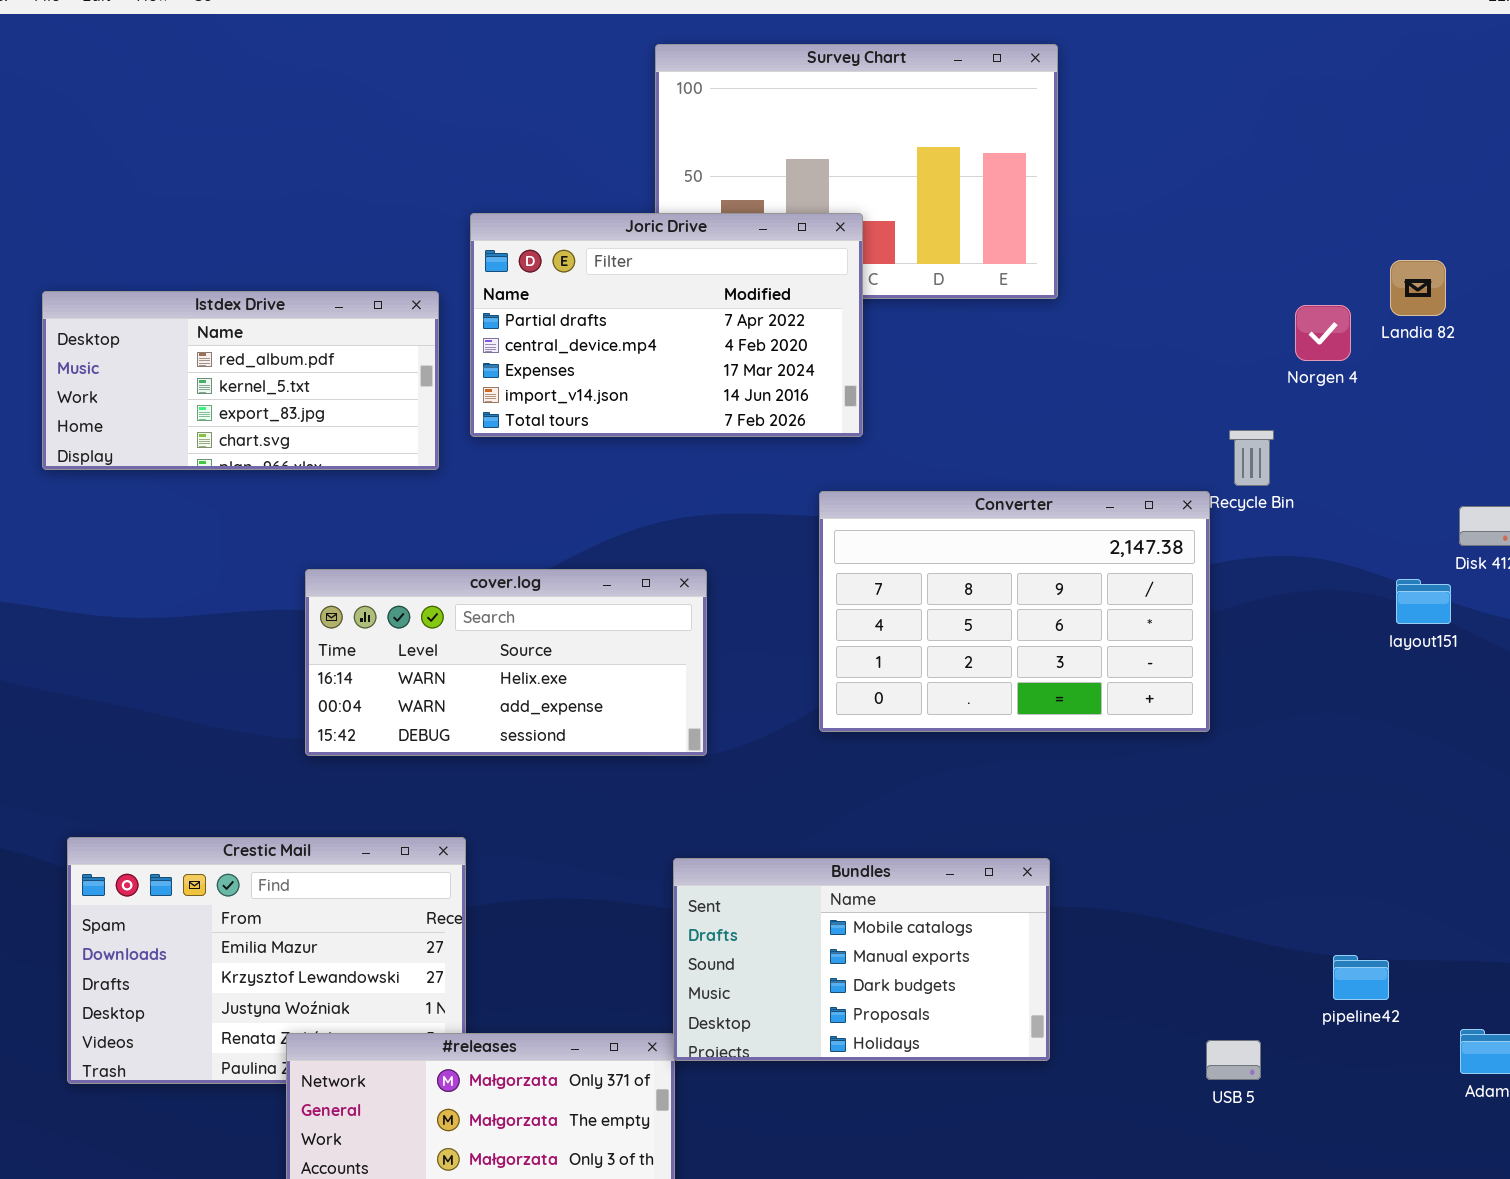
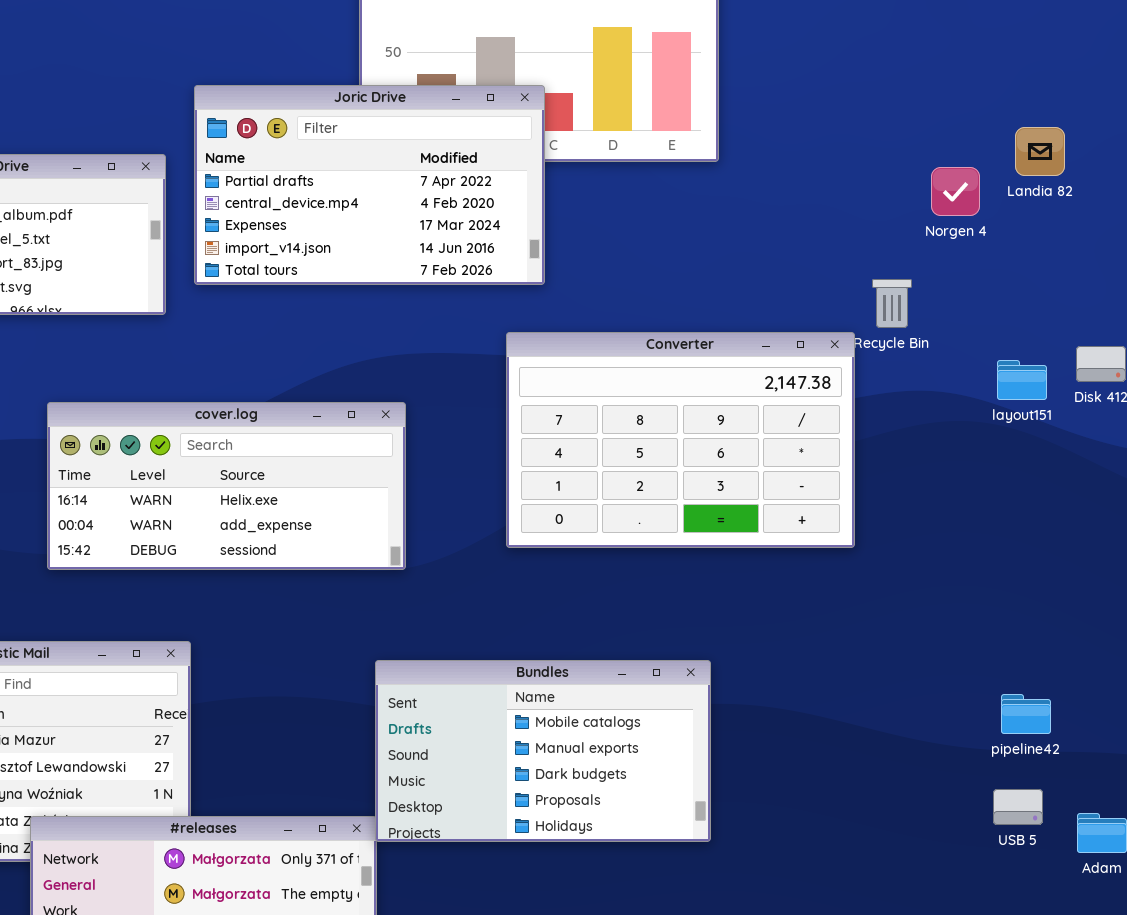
layout151: [1396,579,1451,624] -> [997,360,1047,400], moved
pipeline42: [1333,955,1389,1000] -> [1001,694,1051,734], moved
USB 5: [1206,1040,1261,1080] -> [993,789,1043,825], moved

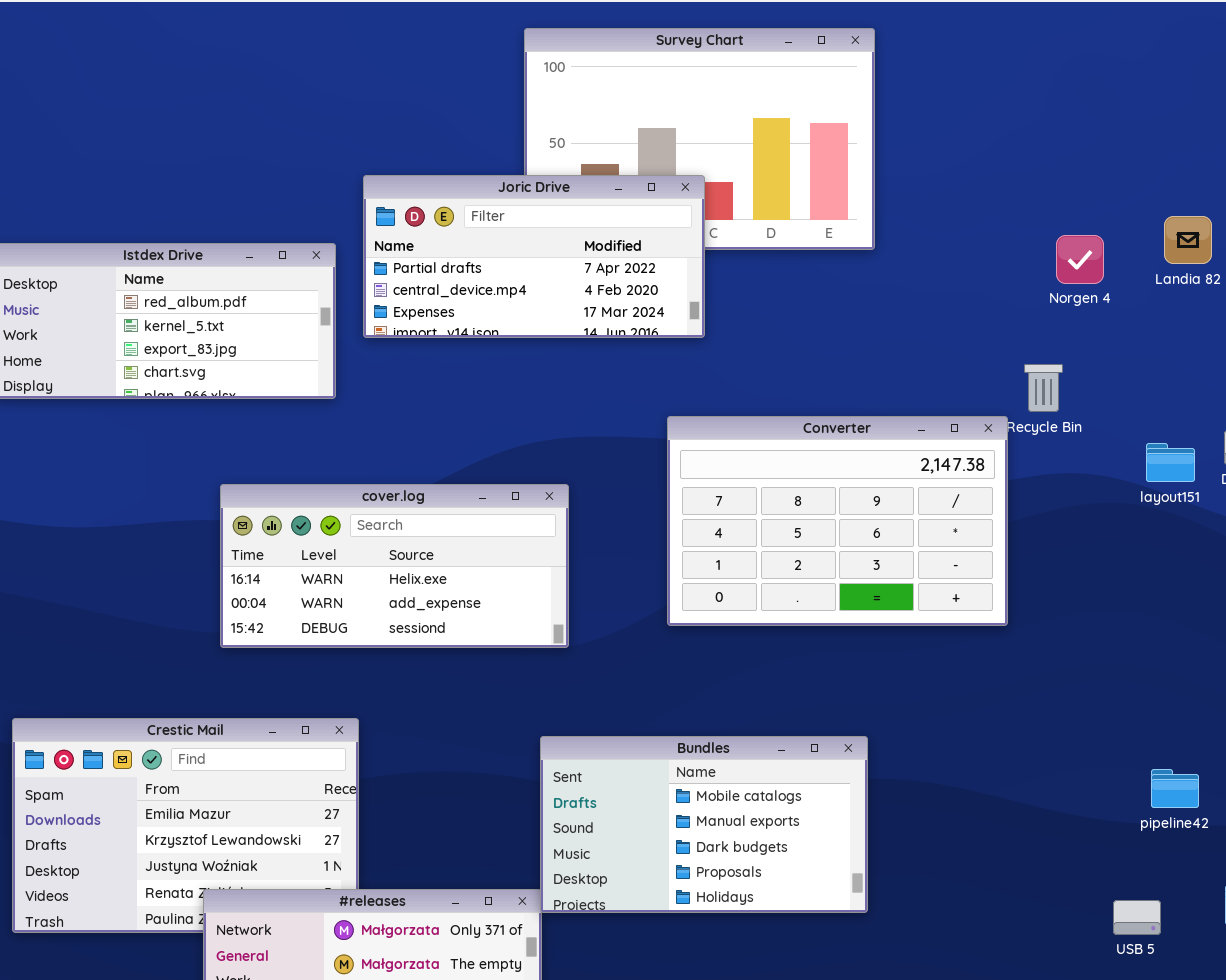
Joric Drive: [194,85,545,285] -> [363,175,705,338], resized
Norgen 4: [931,167,980,216] -> [1056,235,1104,284], moved
USB 5: [993,789,1043,825] -> [1113,900,1161,935], moved

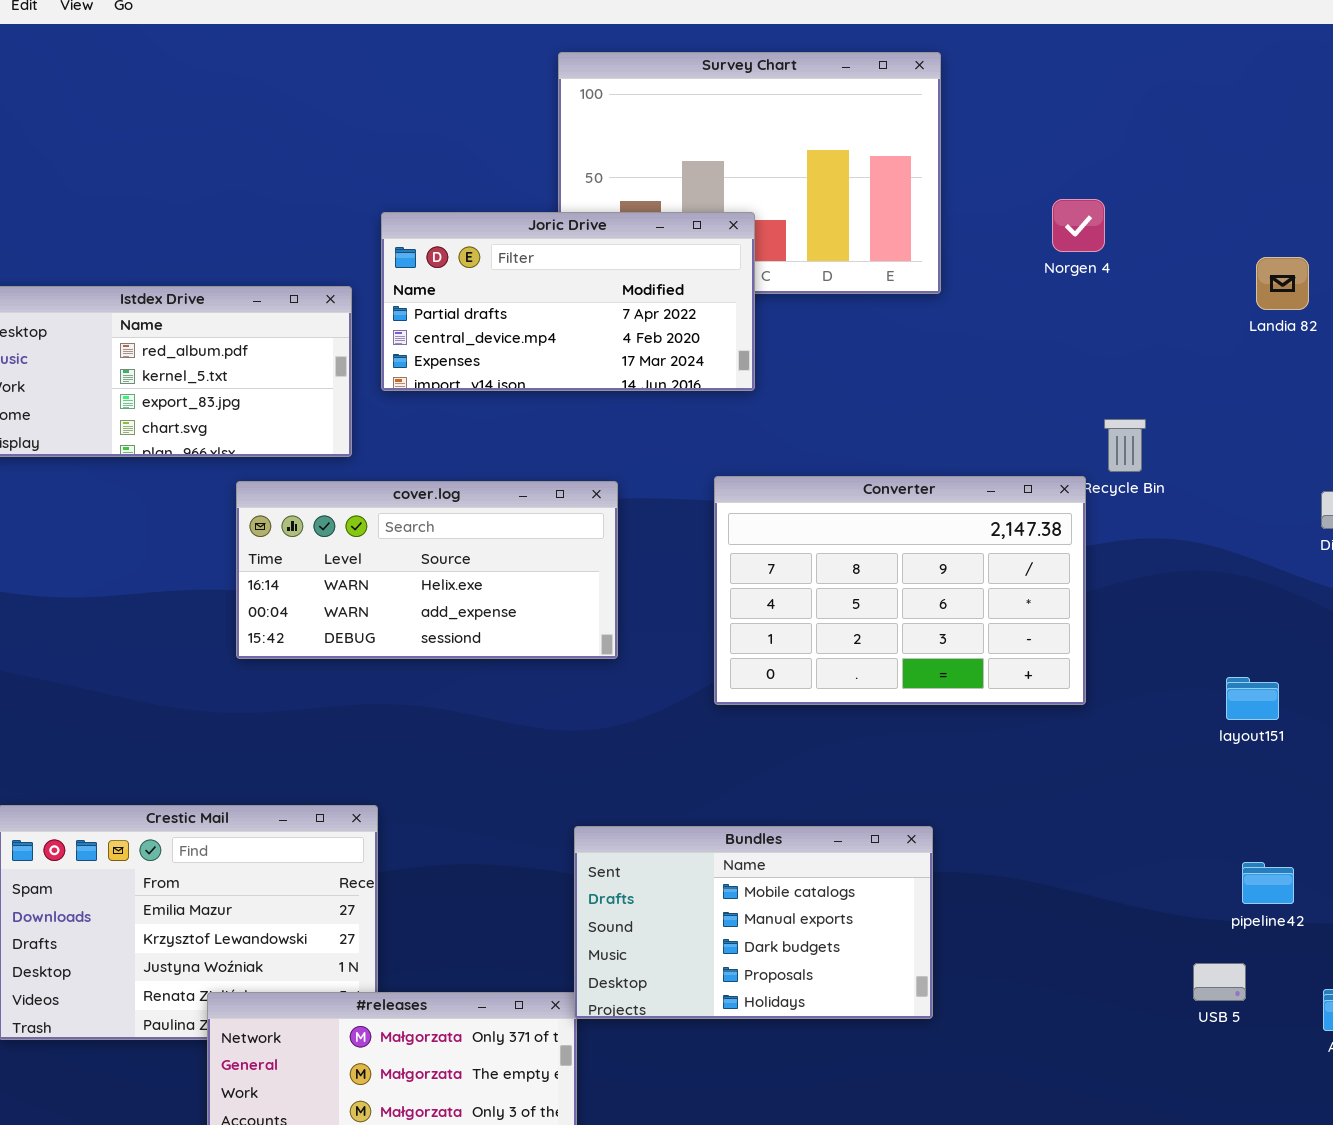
Norgen 4: [1056,235,1104,284] -> [1052,199,1105,252], moved
layout151: [1146,443,1195,482] -> [1226,677,1279,720], moved
cover.log: [220,484,569,648] -> [236,481,618,659], moved
USB 5: [1113,900,1161,935] -> [1193,963,1246,1001], moved

